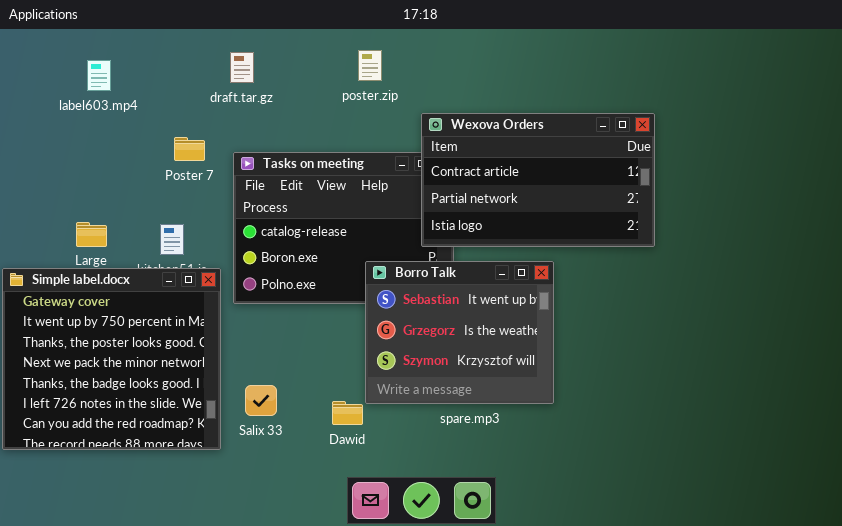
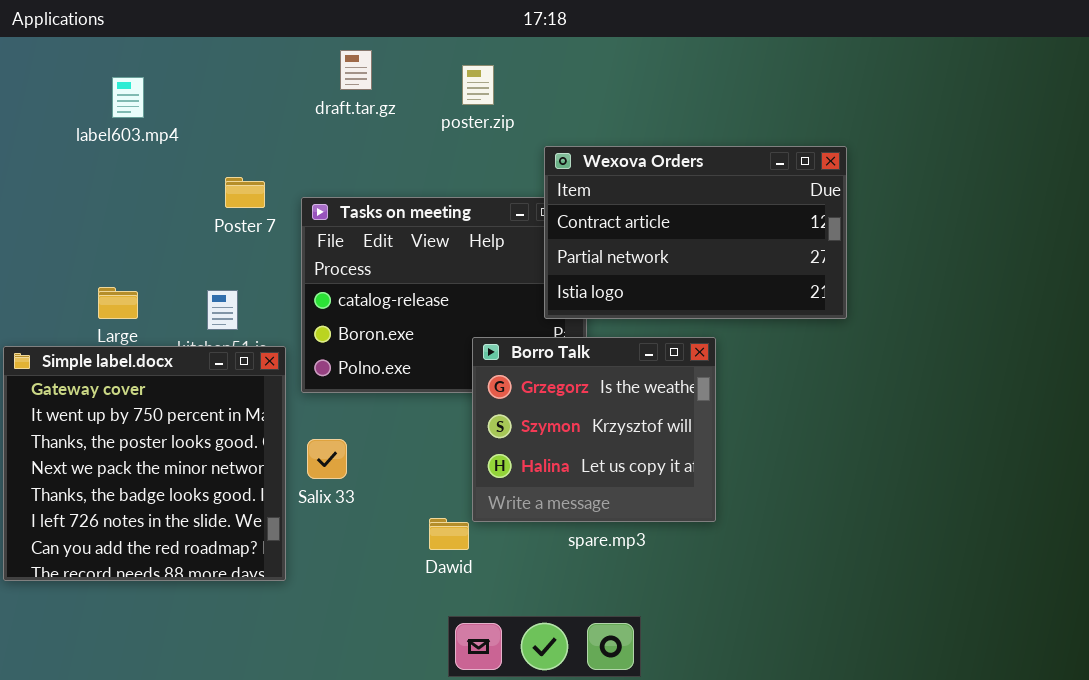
draft.tar.gz: [230,52,254,83] -> [340,50,372,90], moved
Borro Talk: [365,261,554,404] -> [472,337,716,522], scrolled down 1 row
Salix 33: [245,385,277,416] -> [307,439,347,479], moved

